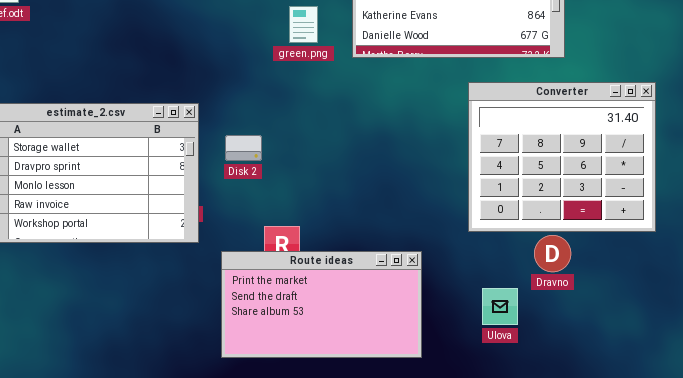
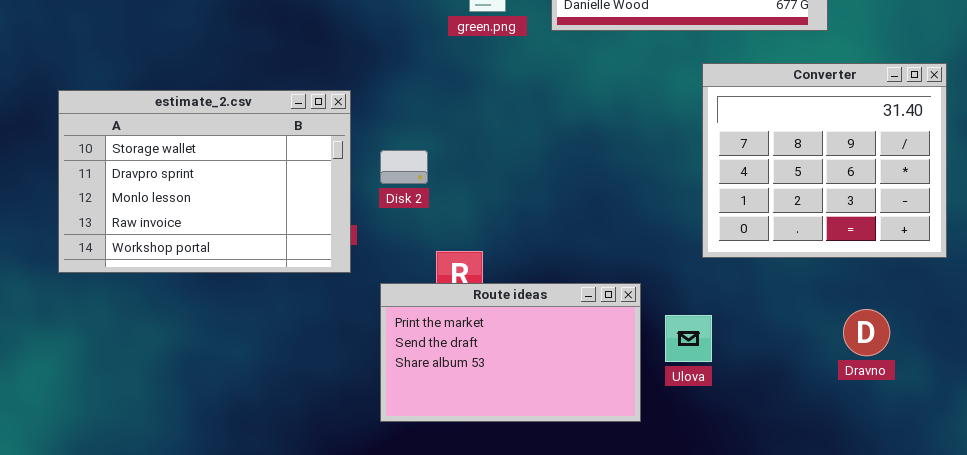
Disk 2: [225,135,262,161] -> [380,150,428,184], moved
Dravno: [534,235,571,272] -> [843,309,890,356], moved
Ulova: [482,288,518,325] -> [665,315,712,362], moved

